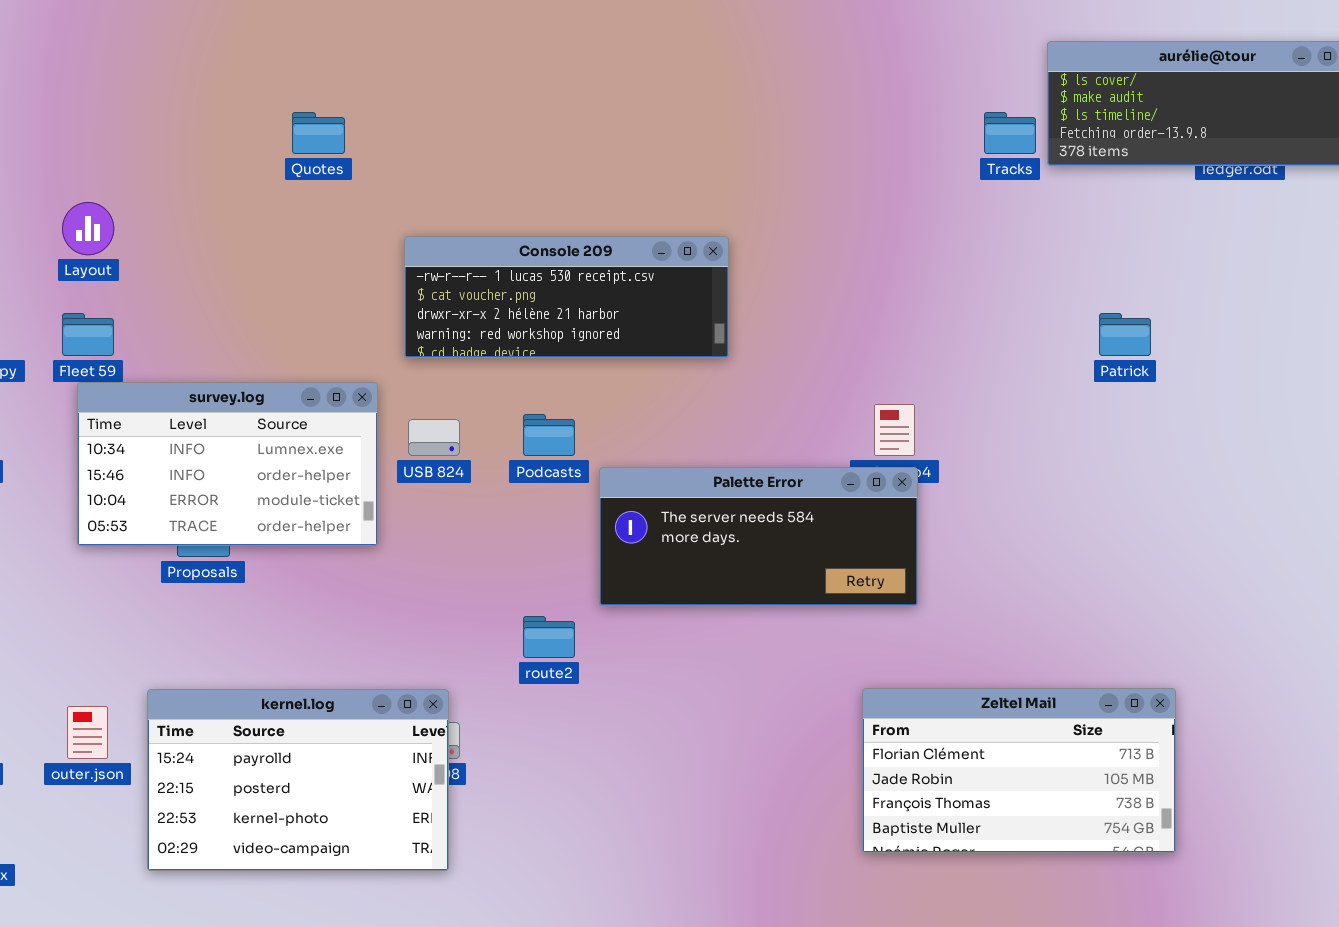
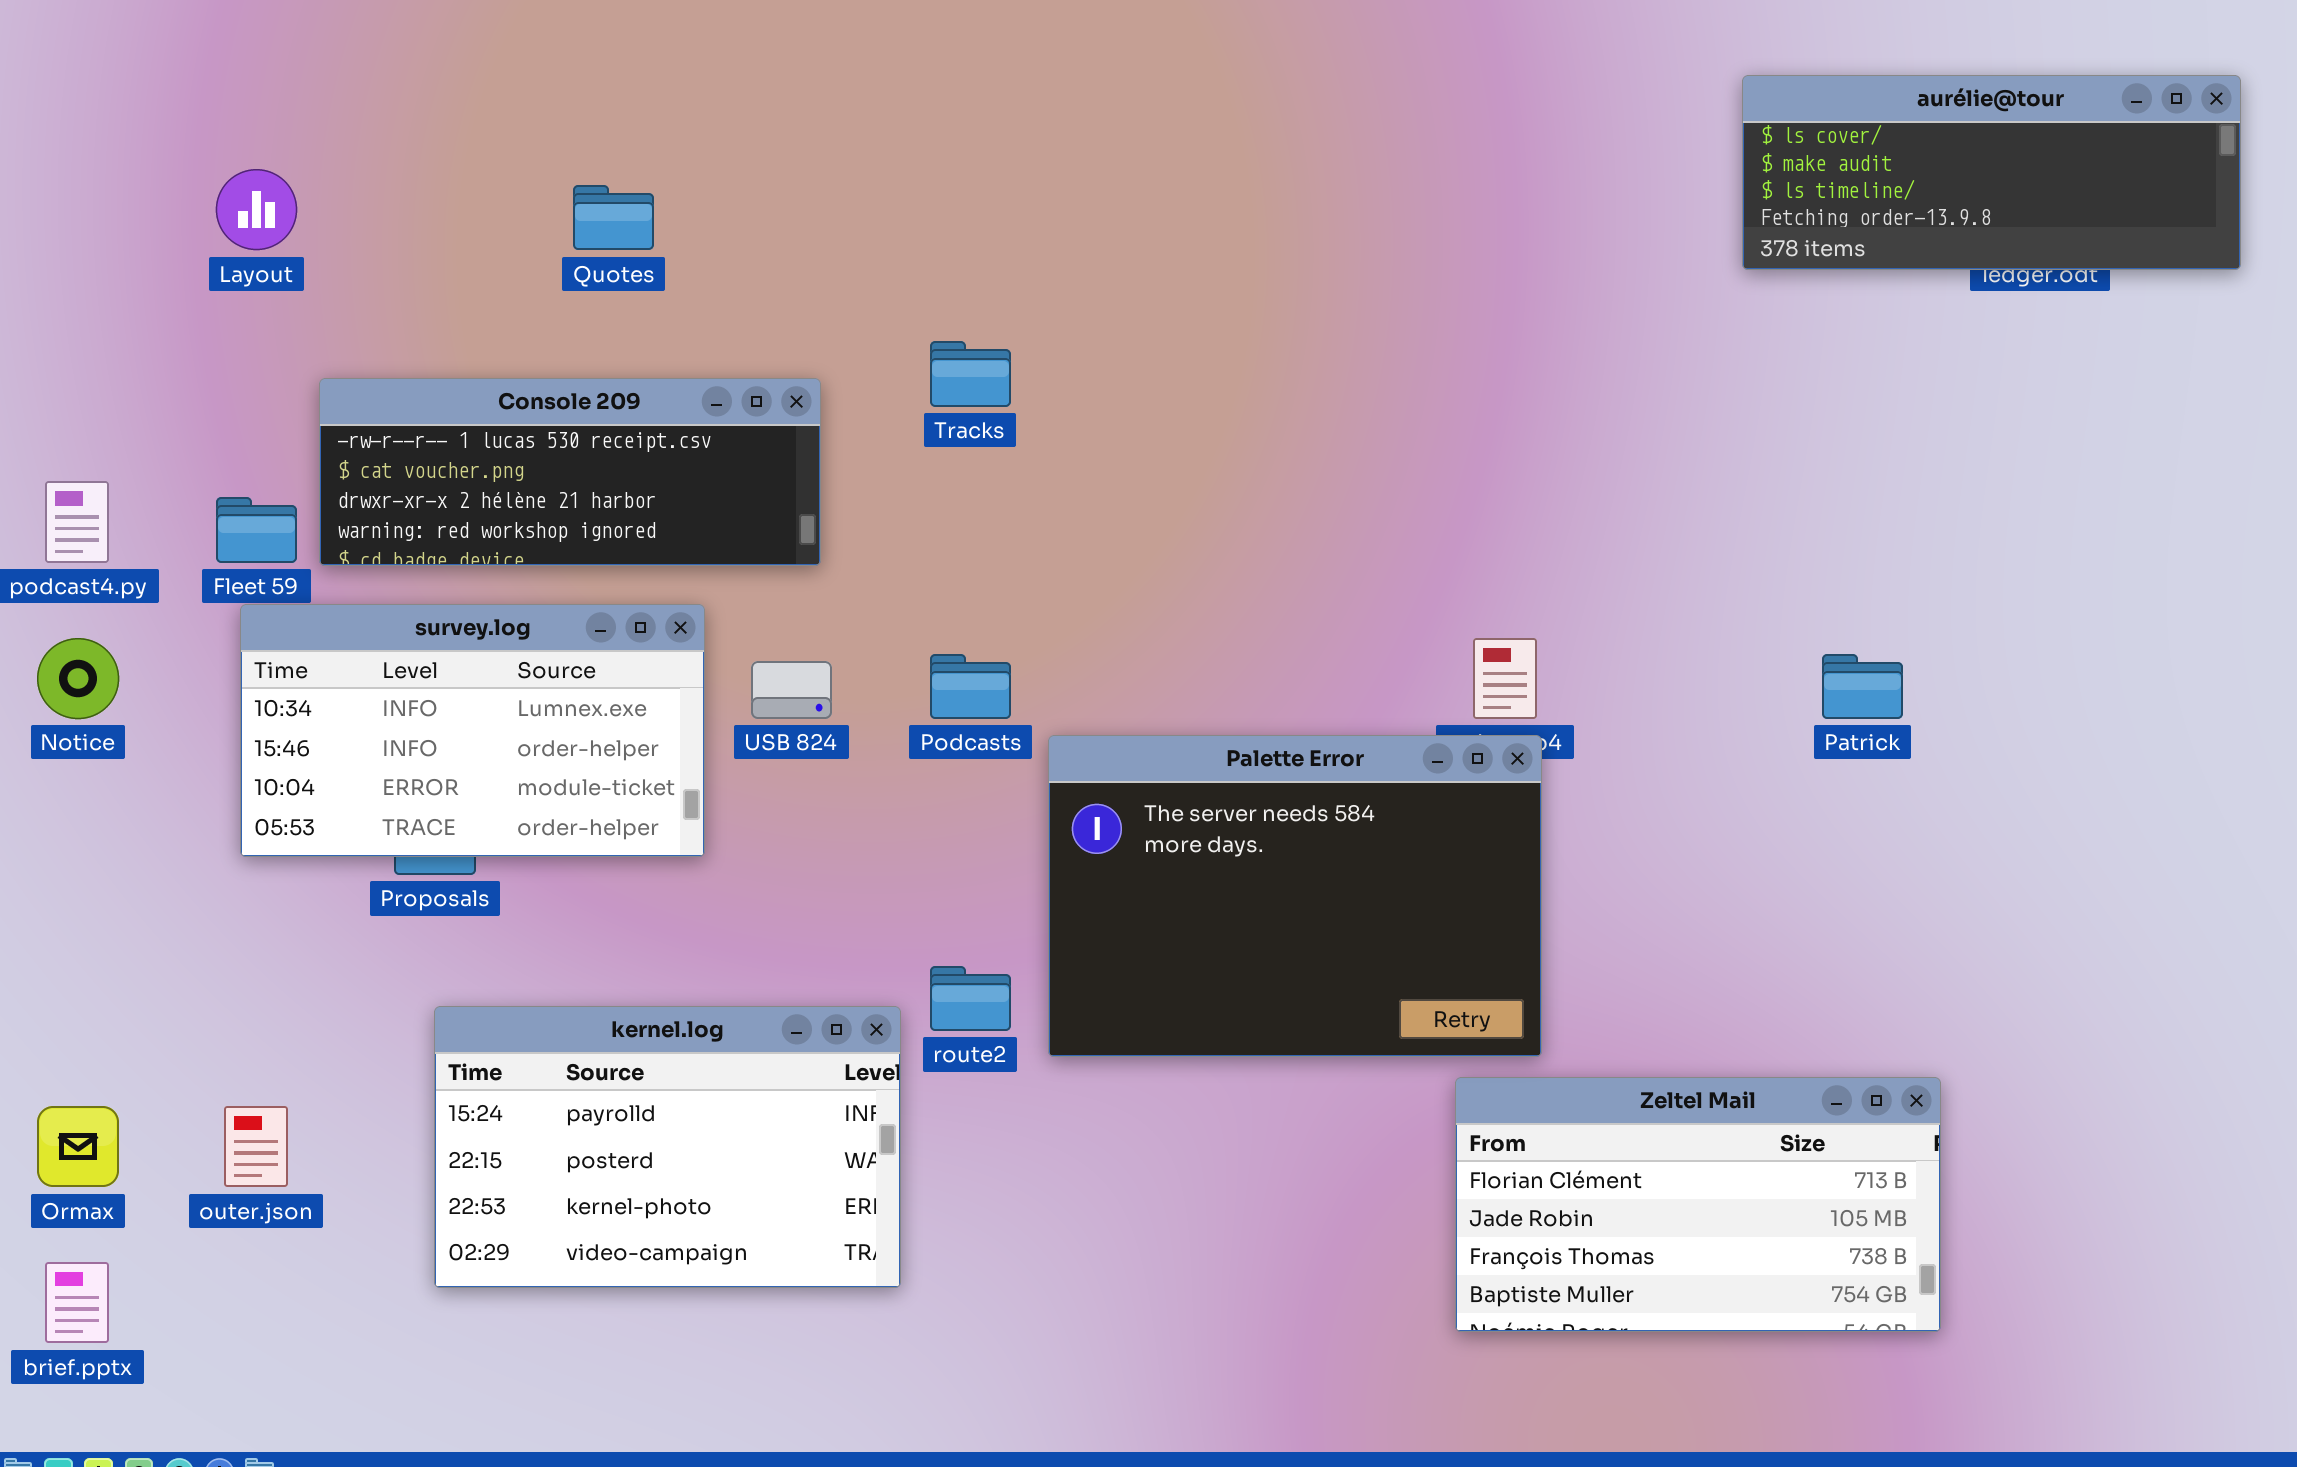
Tracks: [984,112,1036,154] -> [930,341,1011,407], moved
Layout: [62,202,114,255] -> [216,169,297,250], moved
Console 209: [404,236,729,358] -> [319,378,821,566], moved
Patrick: [1099,313,1151,356] -> [1822,654,1903,719], moved
Palette Error: [599,467,918,606] -> [1048,735,1542,1057], resized
kernel.log: [147,689,449,871] -> [434,1006,901,1288], moved

